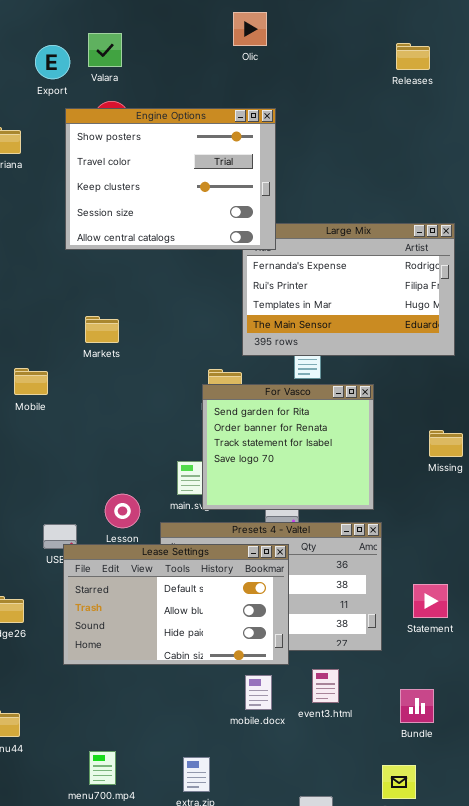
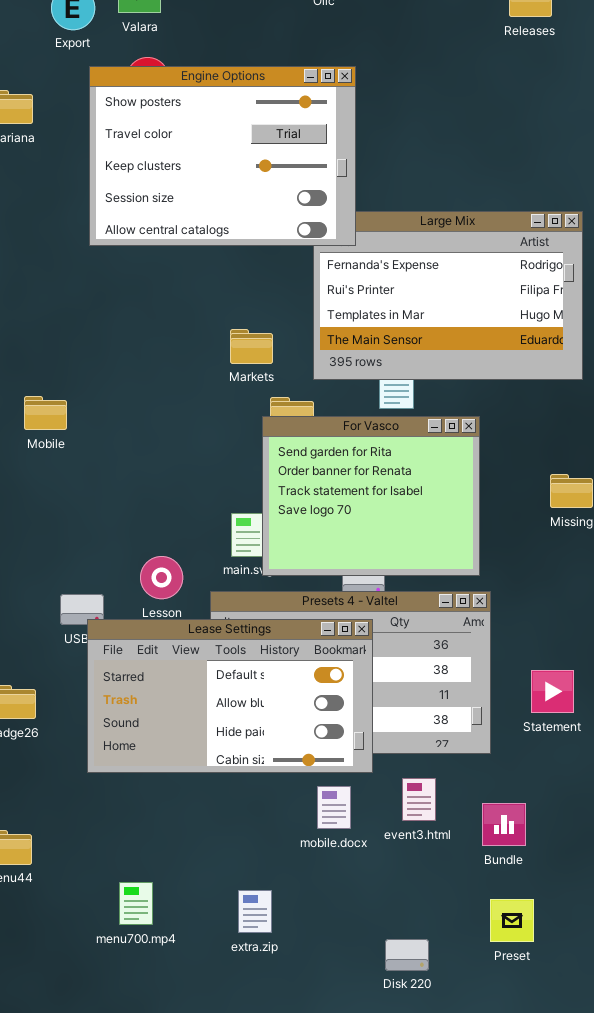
Markets: [85,316,119,343] -> [230,329,273,364], moved
Bundle: [400,689,434,723] -> [482,803,526,846], moved

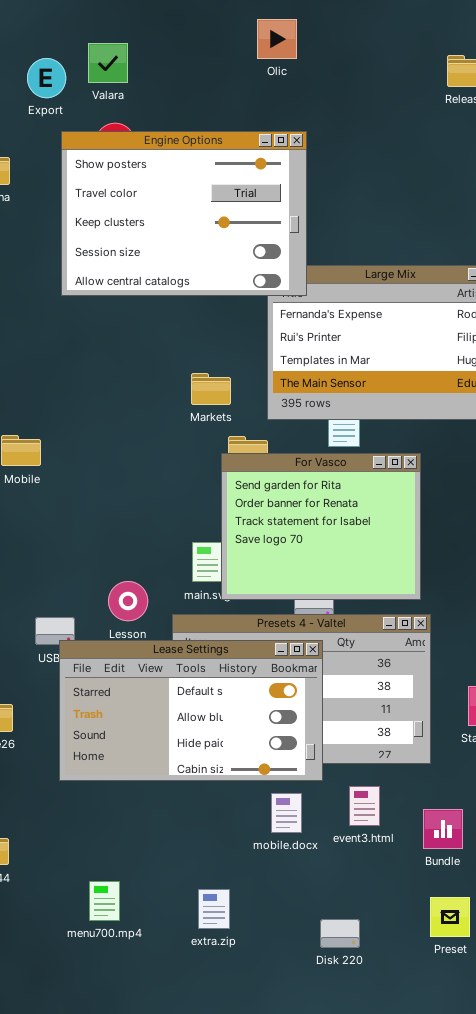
Disk 220: [385,939,429,971] -> [320,919,360,948], moved

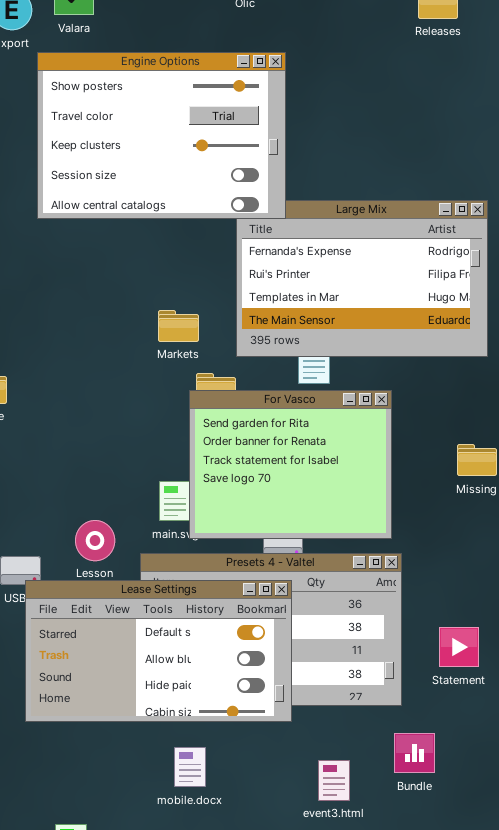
Engine Options: [61,131,307,296] -> [37,52,286,219], moved
event3.html: [349,786,380,826] -> [318,760,350,801], moved
mobile.docx: [271,793,302,833] -> [174,747,206,787], moved
Bundle: [423,809,463,849] -> [394,733,435,773], moved

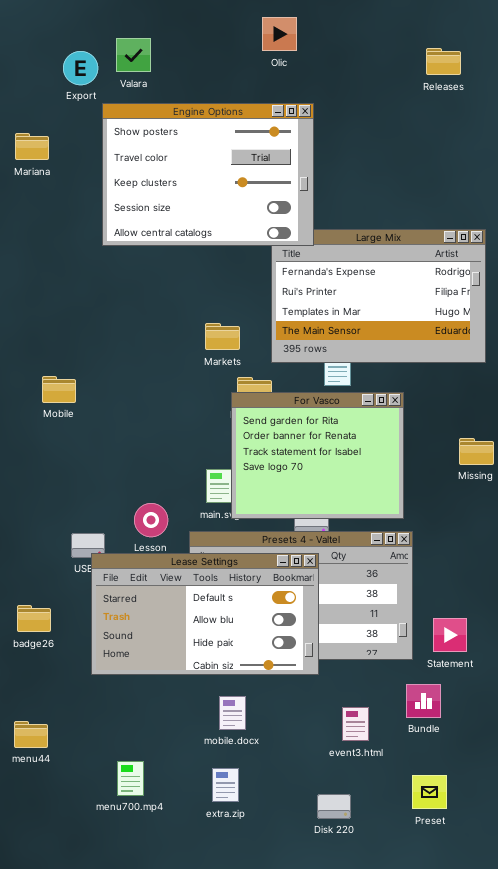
Statement: [439,627,479,667] -> [433,618,467,652], moved

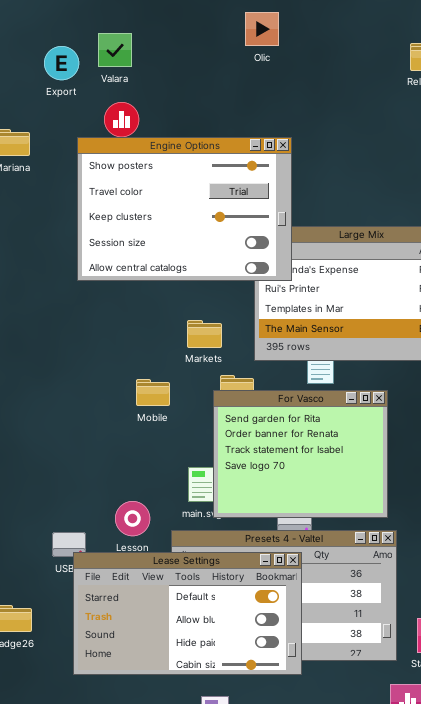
Engine Options: [102,103,314,246] -> [77,137,292,281], moved
Mobile: [42,376,76,403] -> [136,379,170,406], moved

